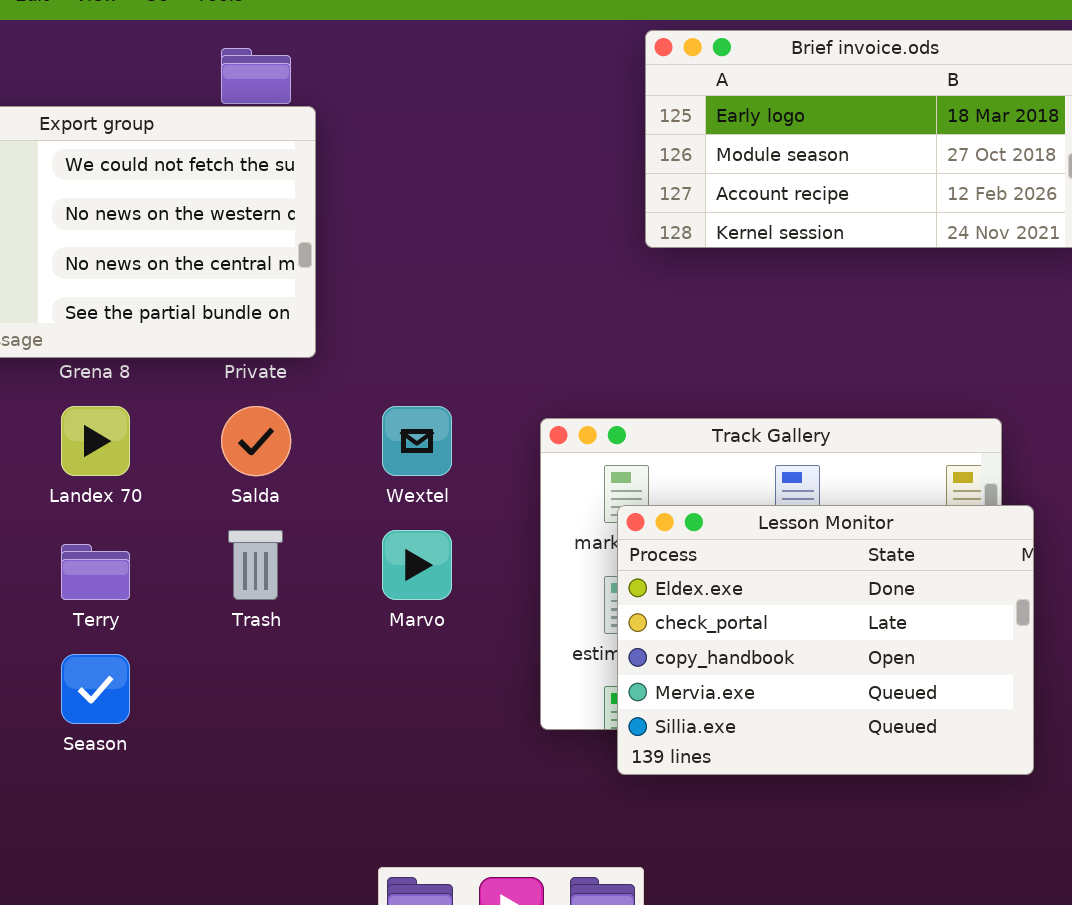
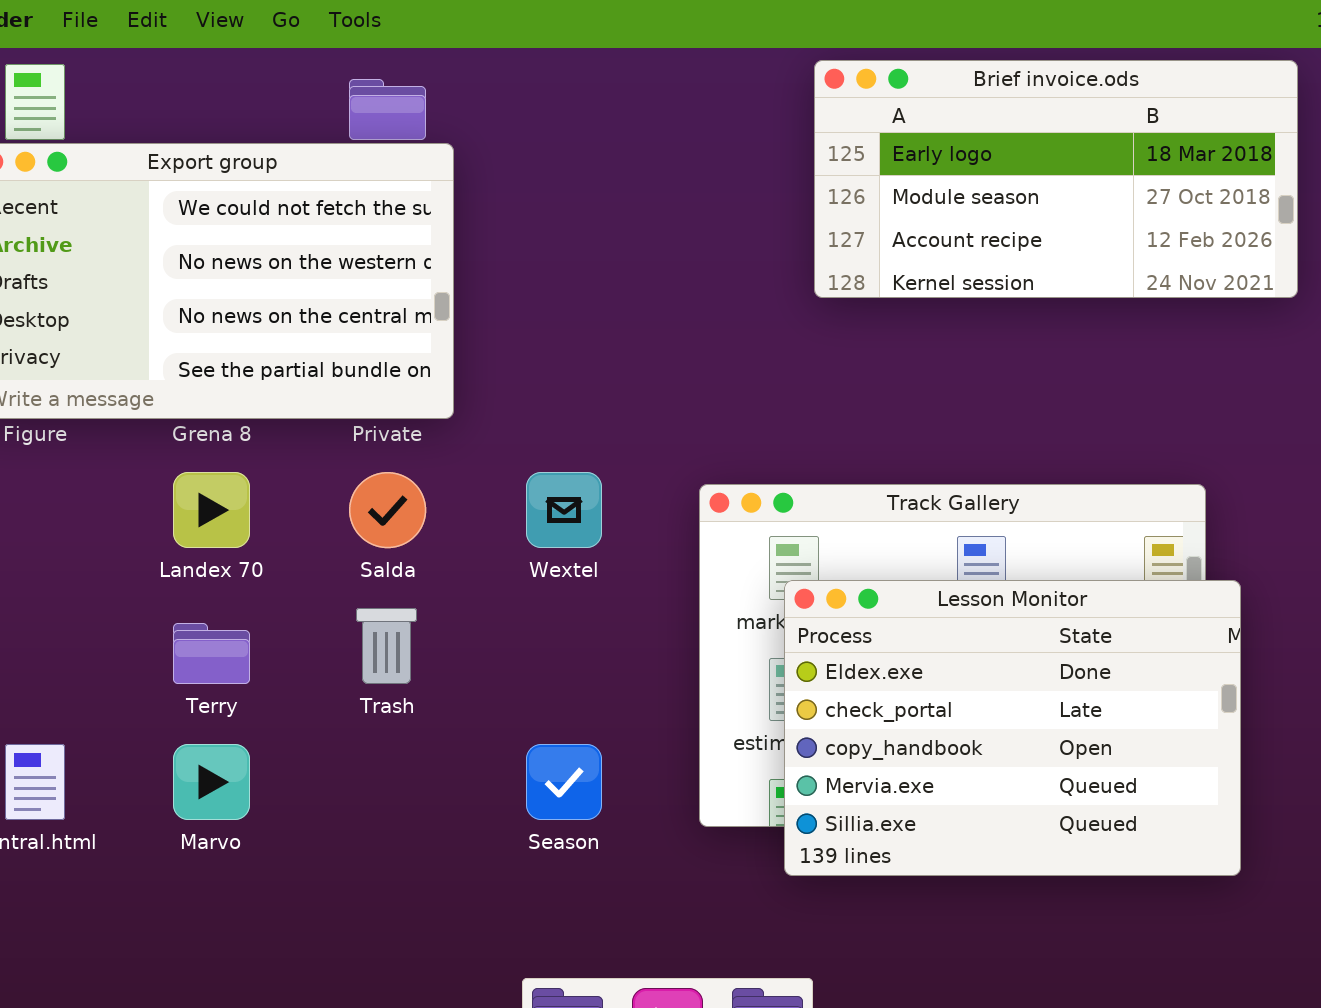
Marvo: [382,530,452,600] -> [173,744,250,820], moved
Season: [61,654,130,724] -> [526,744,602,820], moved

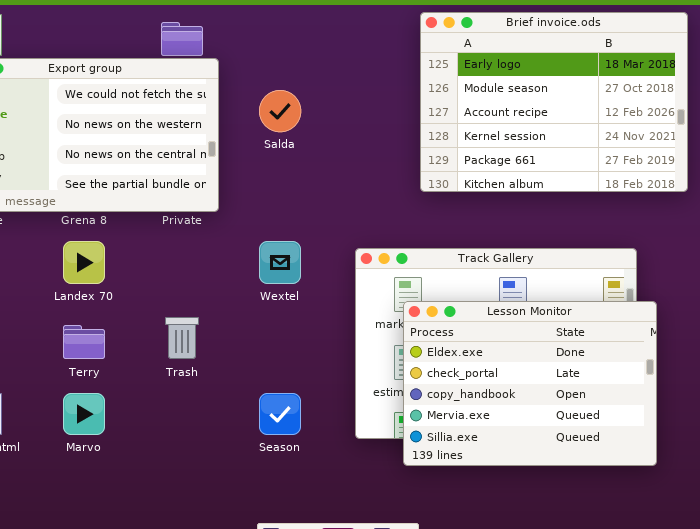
Brief invoice.ods: [814,60,1298,298] -> [420,12,688,192], resized
Salda: [349,472,426,548] -> [259,90,301,132], moved

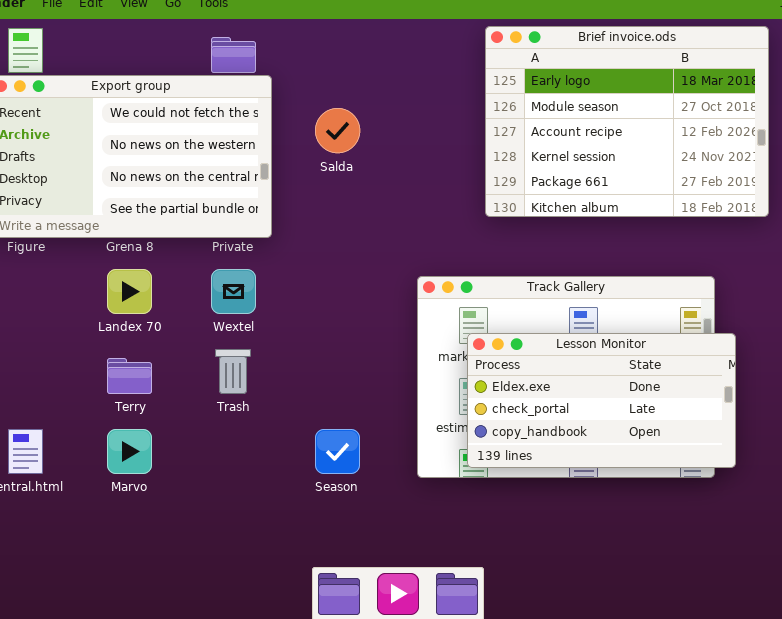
Wextel: [259,241,301,284] -> [211,269,256,314], moved
Lesson Monitor: [403,301,657,466] -> [467,333,736,468], resized

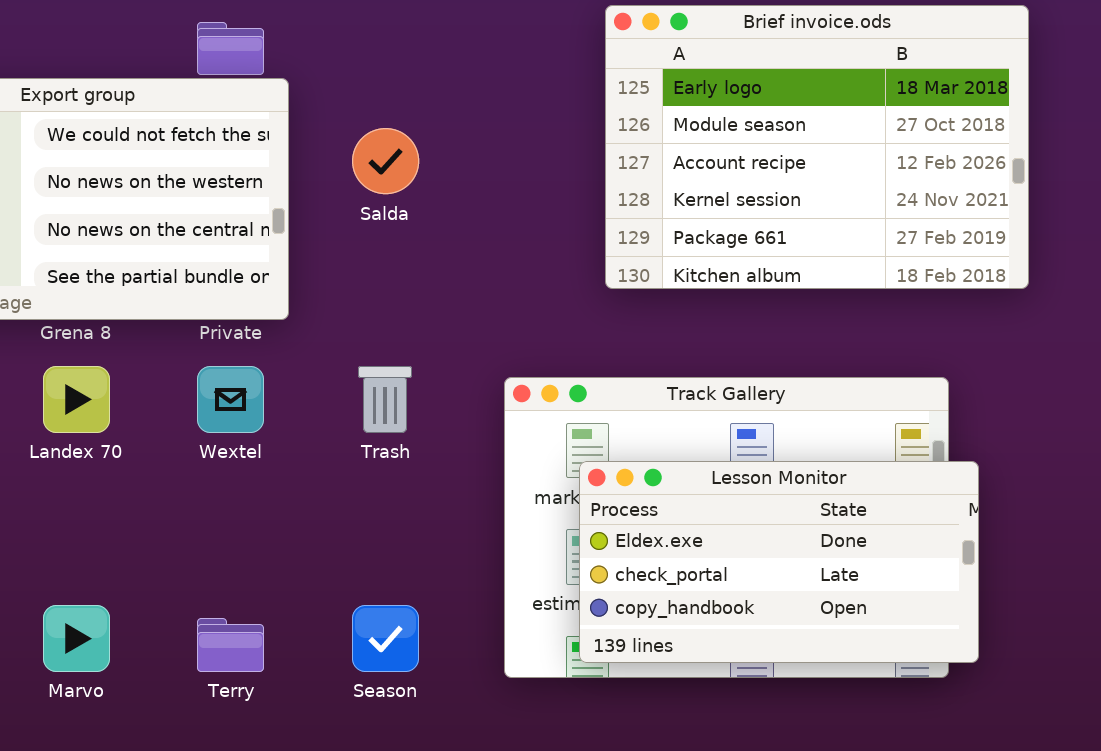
Trash: [215,349,251,394] -> [358,366,412,433], moved
Terry: [107,358,152,394] -> [197,618,264,672], moved

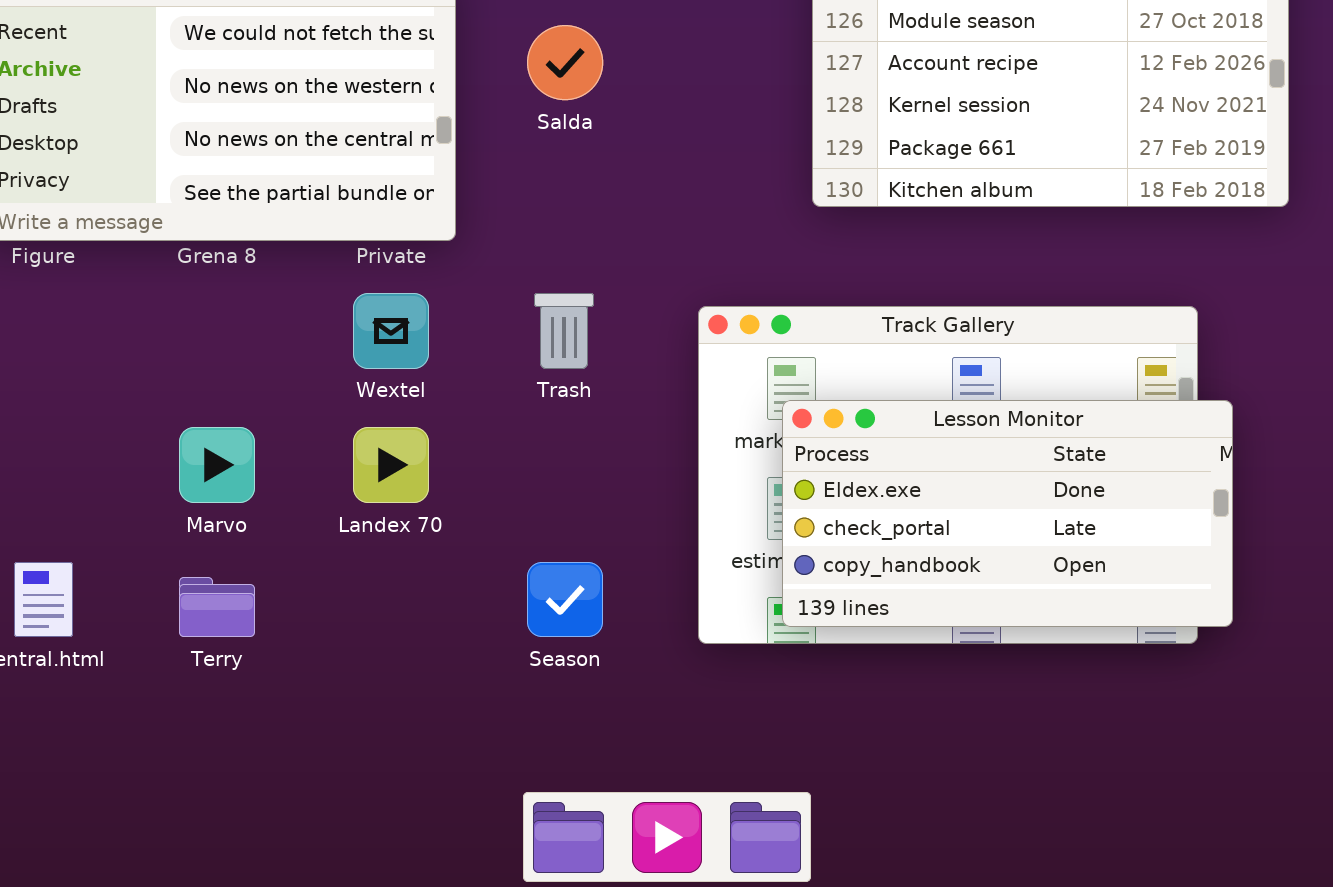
Landex 70: [43,366,110,433] -> [353,427,429,503], moved
Marvo: [43,605,110,672] -> [179,427,255,503], moved
Terry: [197,618,264,672] -> [179,577,255,637], moved

